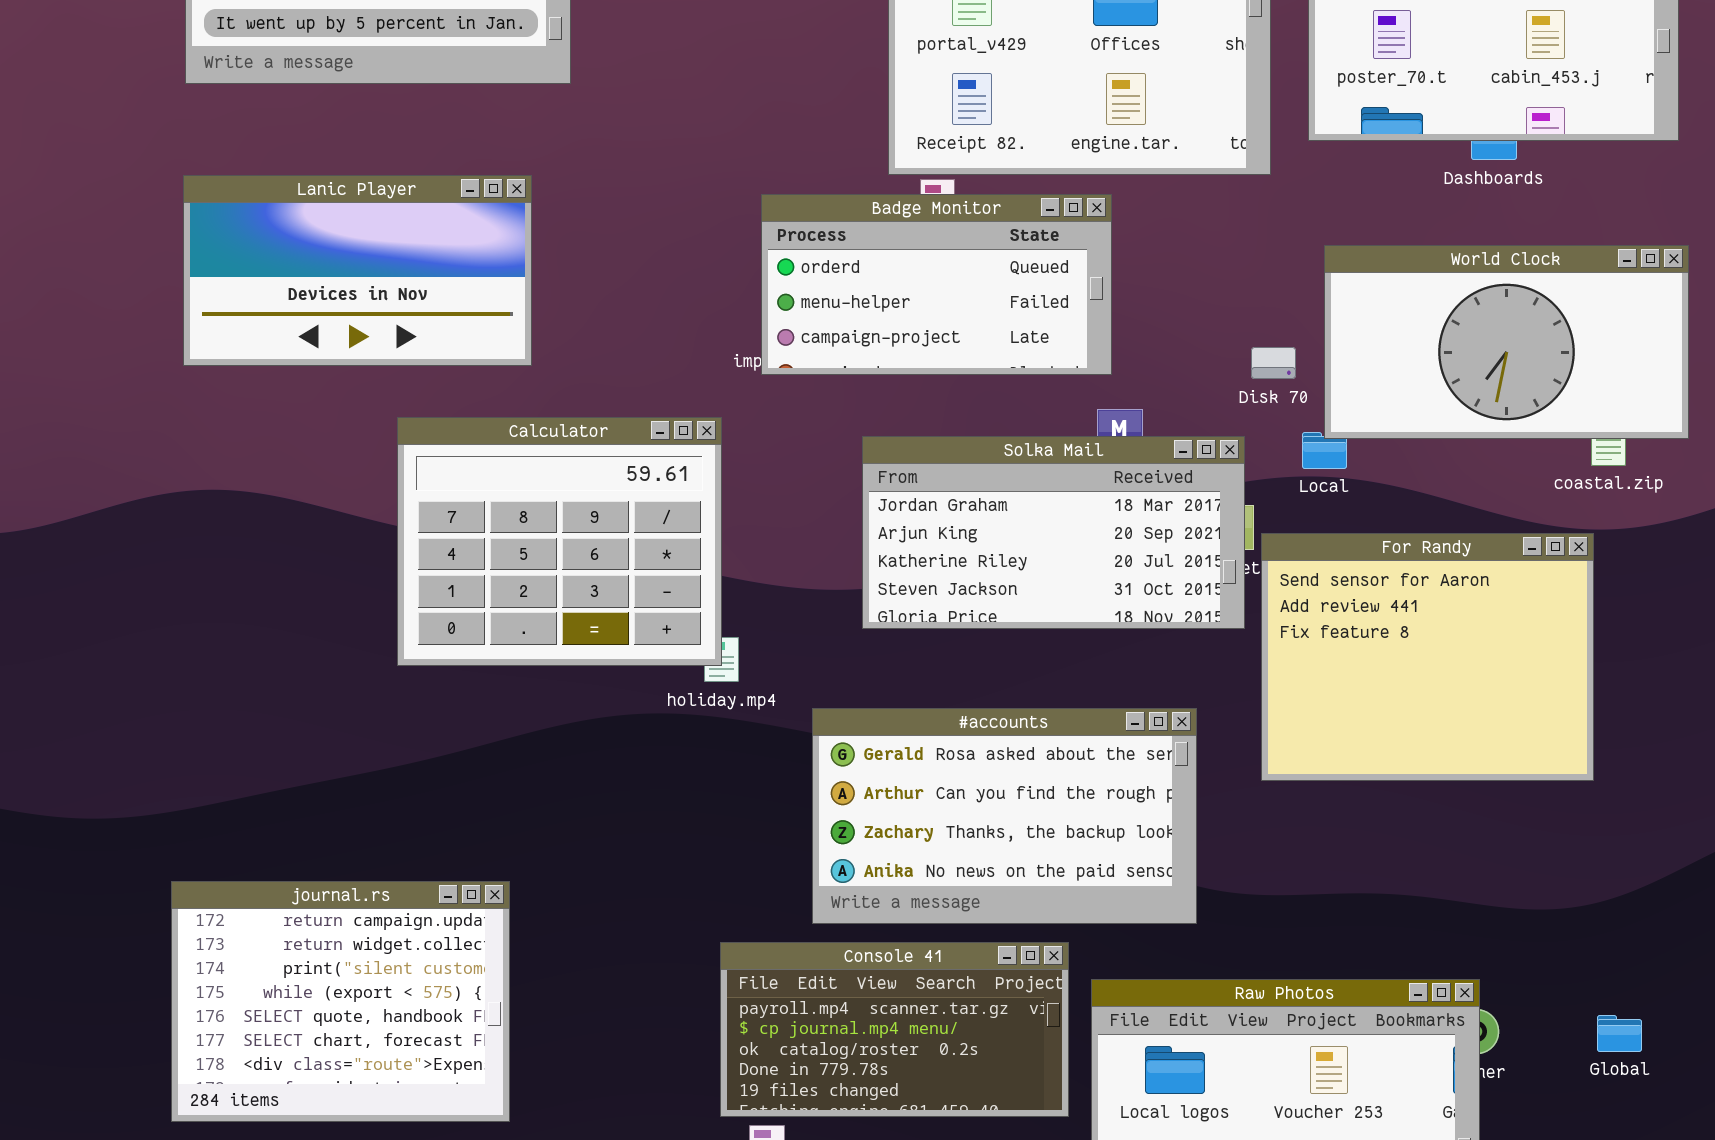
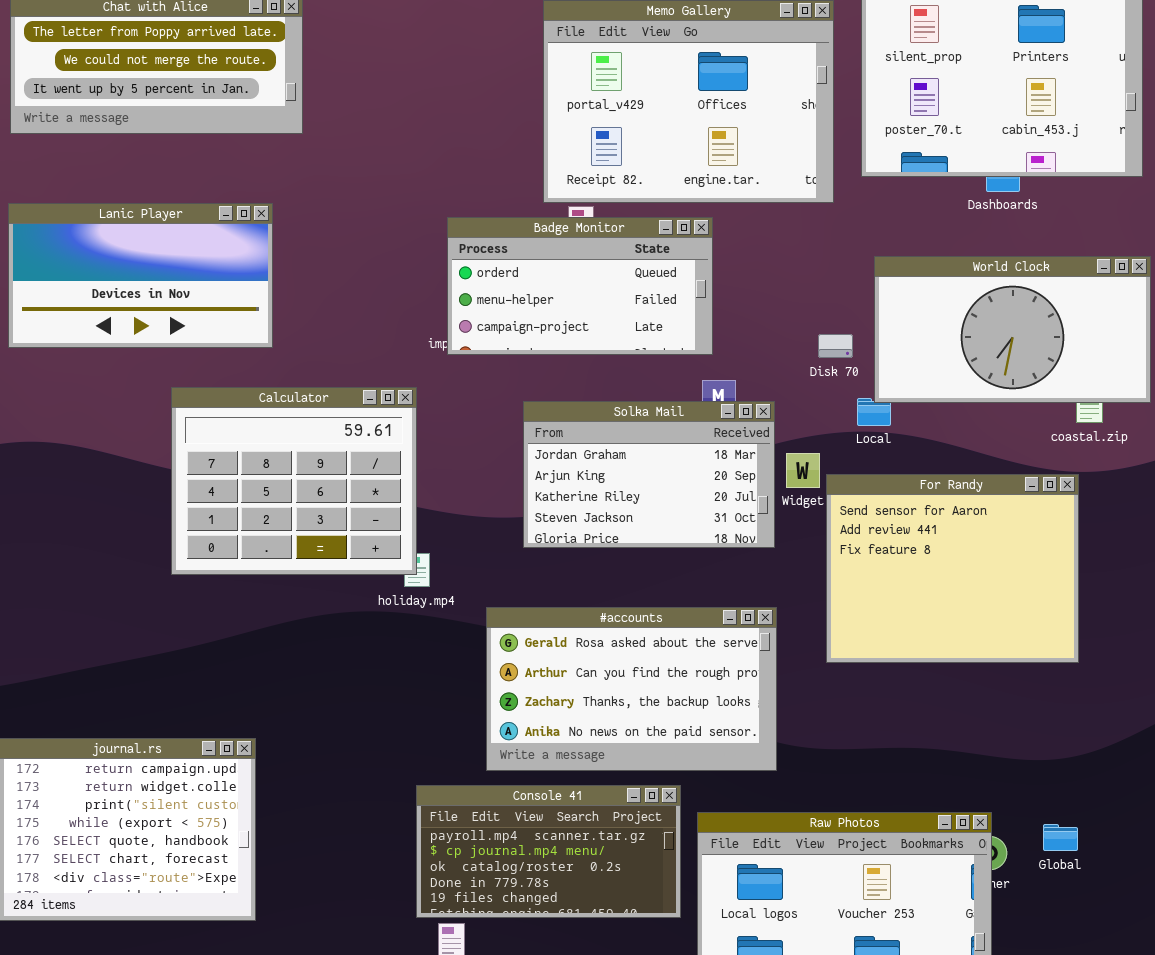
Solka Mail: [862,436,1245,629] -> [523,401,775,548], resized
Global: [1597,1015,1642,1052] -> [1043,824,1078,851], moved

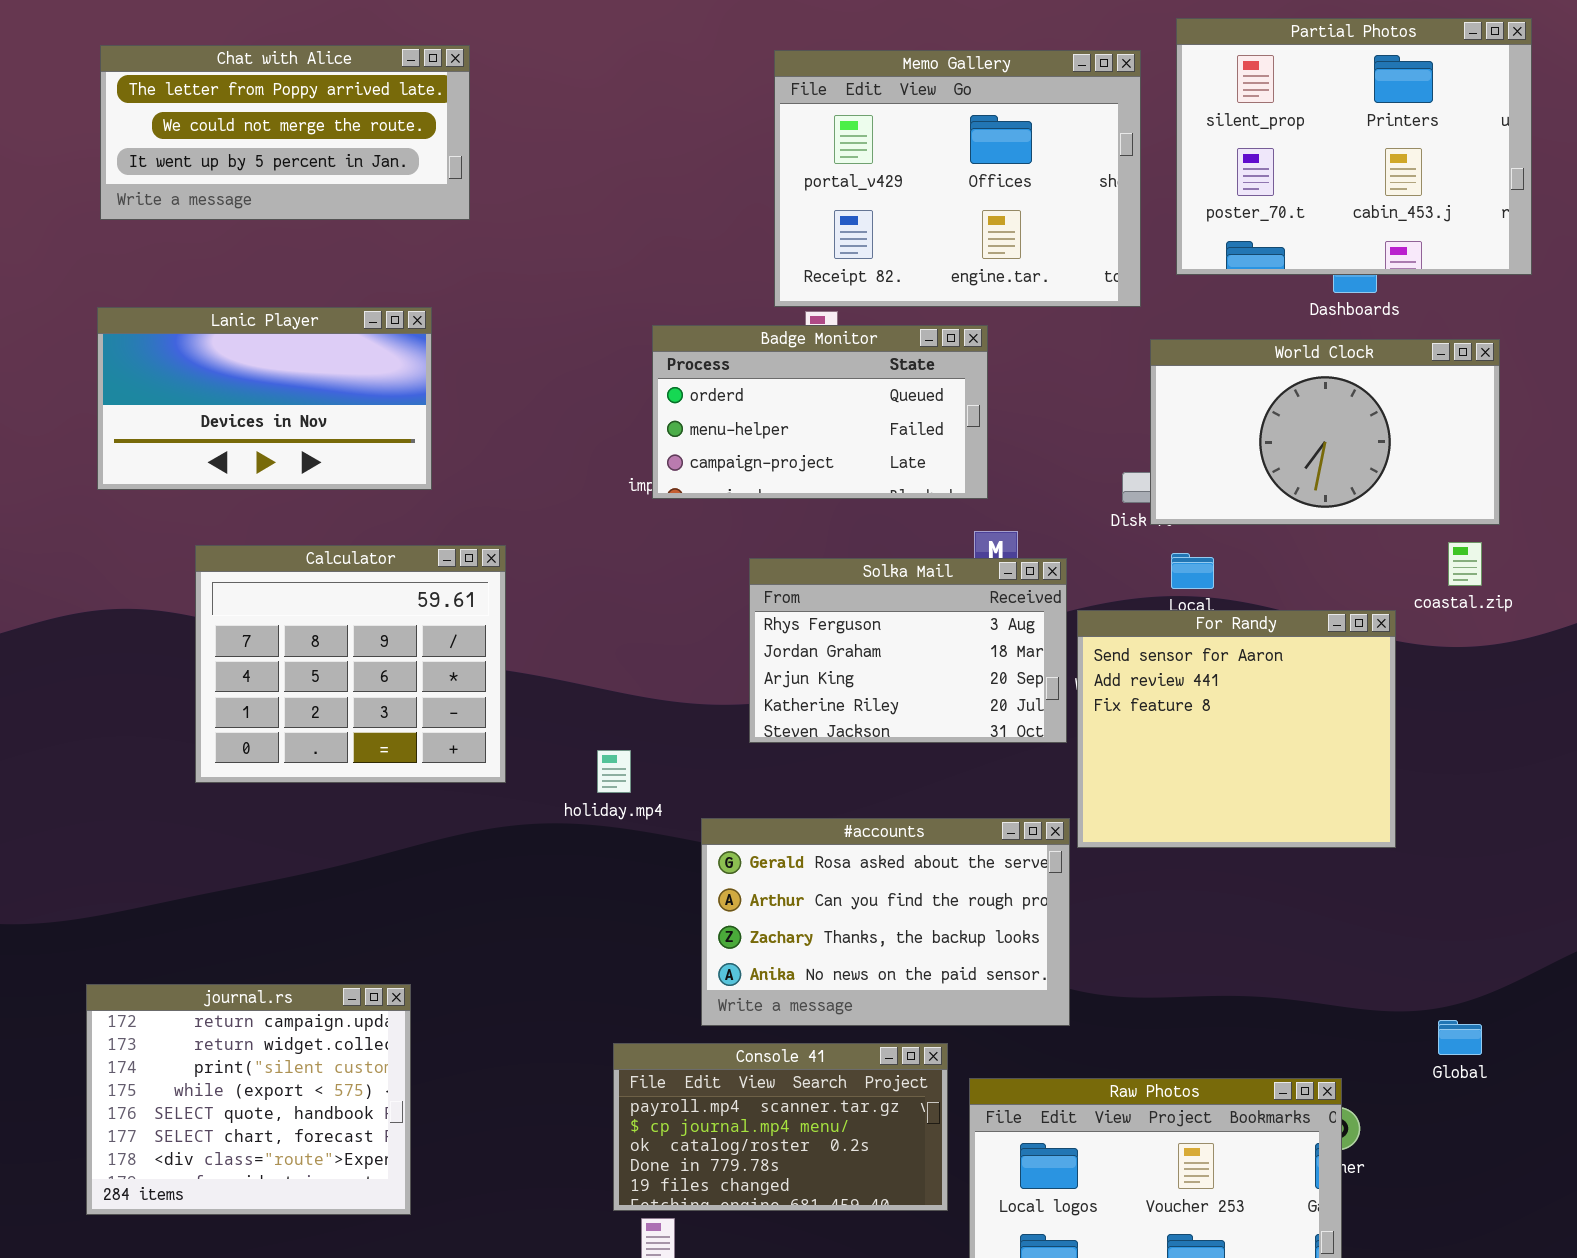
World Clock: [874,256,1151,403] -> [1150,339,1500,525], moved
Calculator: [171,387,417,575] -> [195,545,506,783], moved
Solka Mail: [523,401,775,548] -> [749,558,1067,743], scrolled up 1 row
For Randy: [826,474,1079,663] -> [1077,610,1396,848], moved
Global: [1043,824,1078,851] -> [1438,1020,1482,1055], moved

